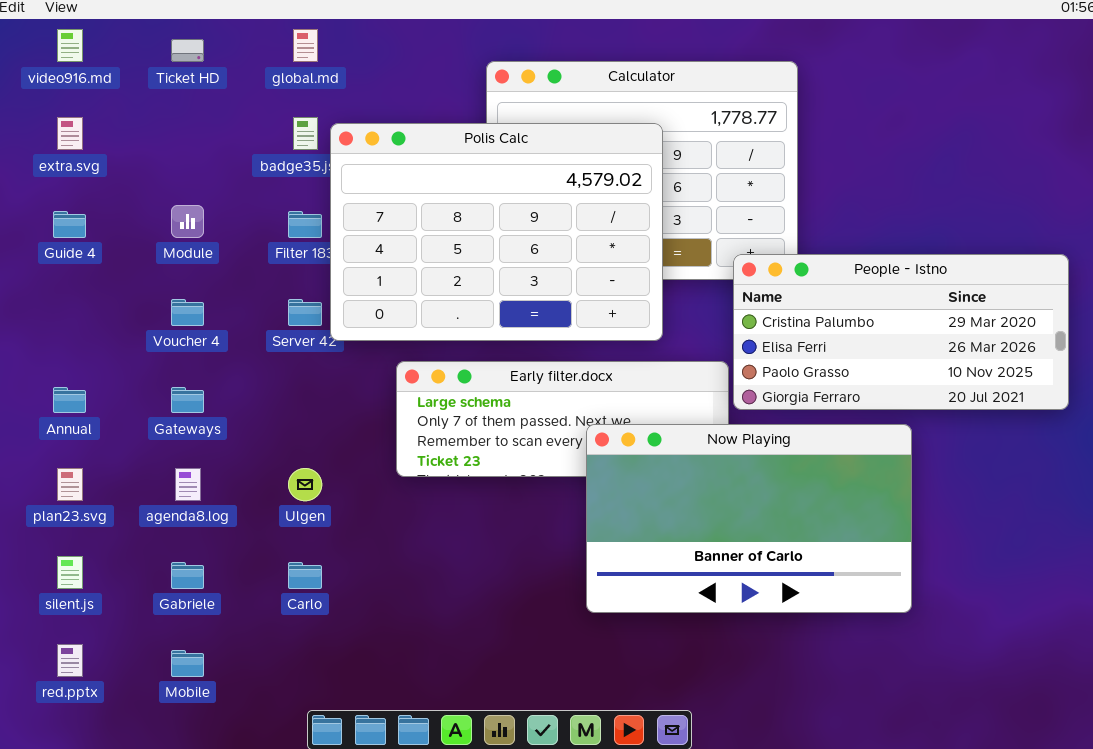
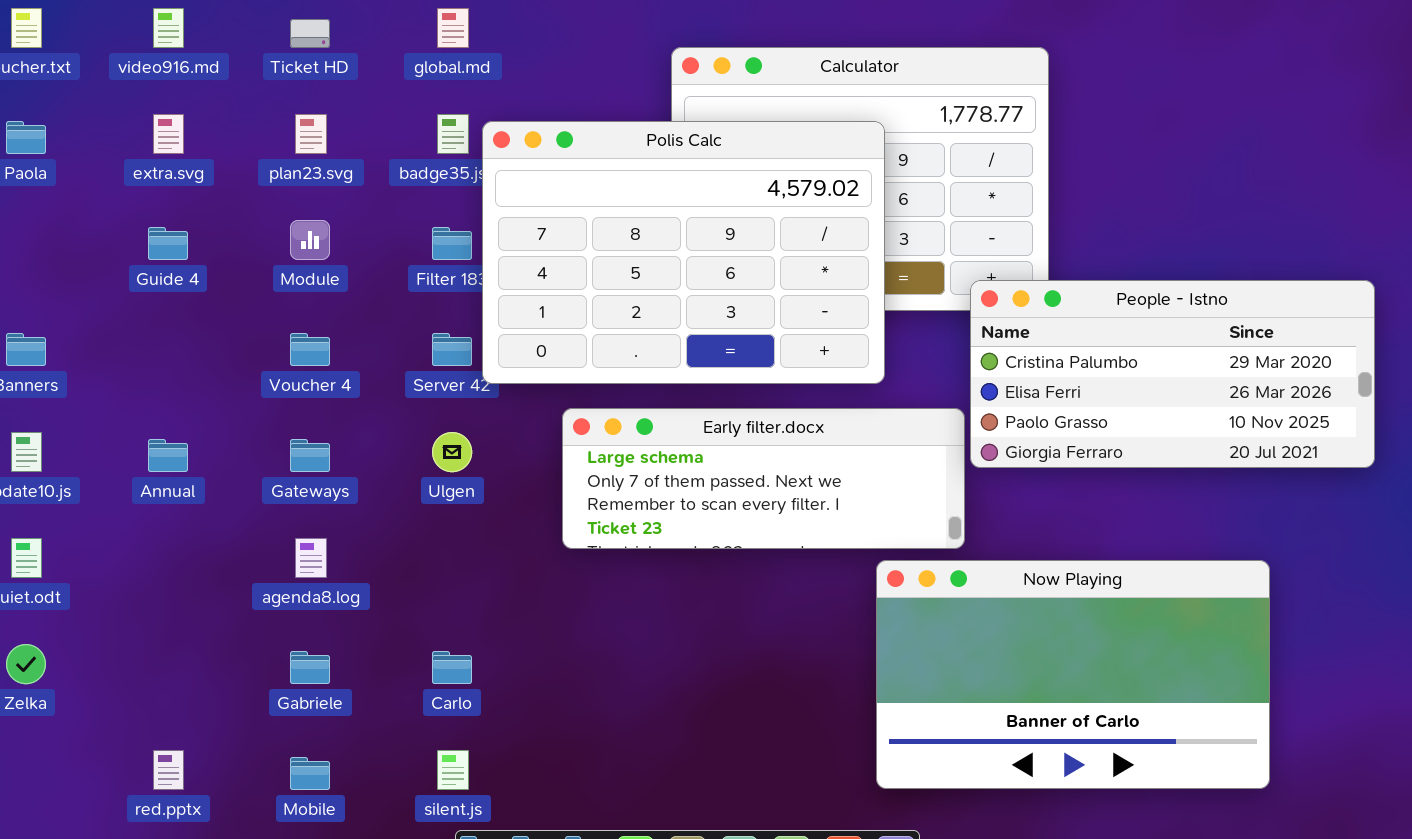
Now Playing: [586,424,912,613] -> [876,560,1270,789], moved
plan23.svg: [57,468,83,501] -> [295,114,327,154], moved
Ulgen: [288,468,322,501] -> [432,432,472,472], moved
silent.js: [57,556,83,589] -> [437,750,469,790], moved

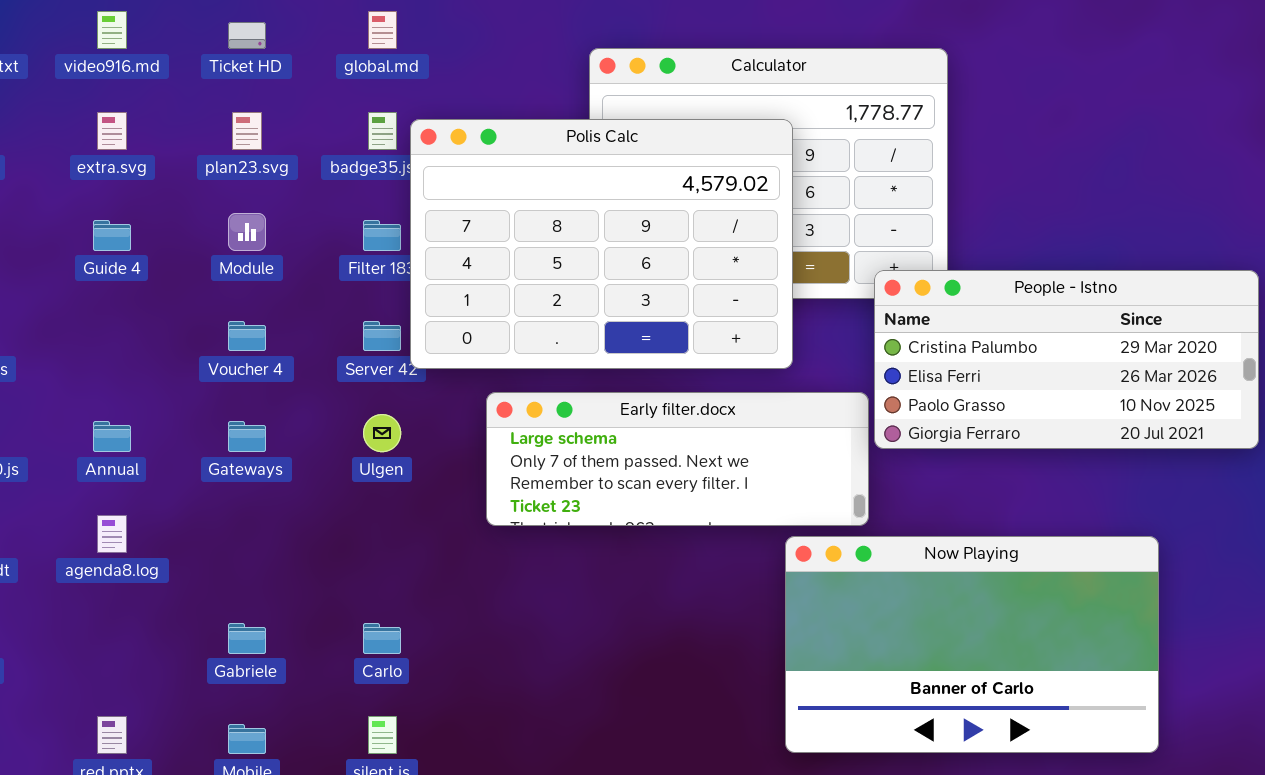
agenda8.log: [295,538,327,578] -> [97,515,127,553], moved

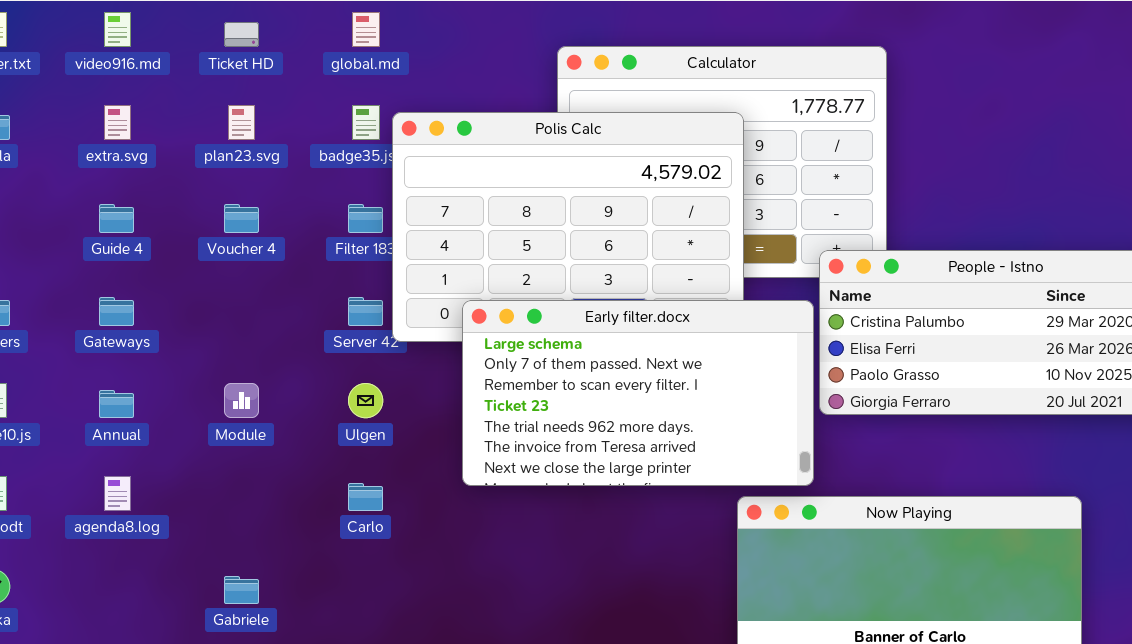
Module: [228,213,266,251] -> [224,383,259,418], moved
Voucher 4: [228,321,266,351] -> [224,204,259,233], moved
Early filter.docx: [486,392,869,526] -> [462,300,814,486], resized
Gateways: [228,421,266,452] -> [99,297,134,326], moved
Carlo: [363,623,401,654] -> [348,483,383,511], moved

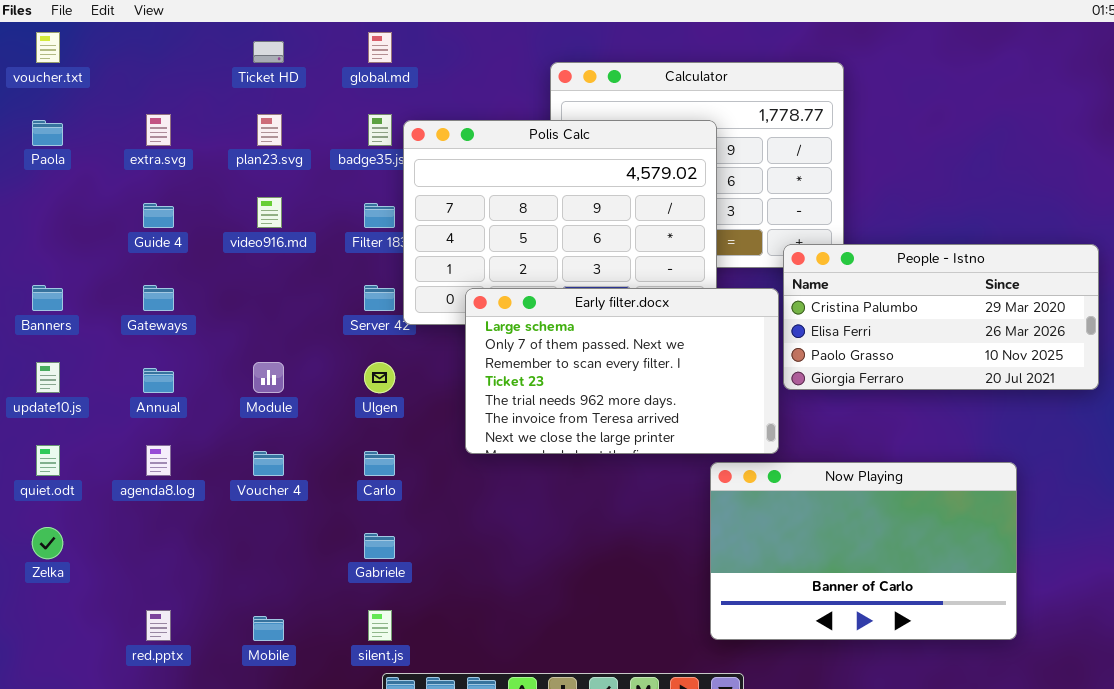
video916.md: [104,12,131,47] -> [257,197,282,228], moved
Voucher 4: [224,204,259,233] -> [253,451,284,476], moved
Gabriele: [224,576,259,604] -> [364,533,395,559], moved

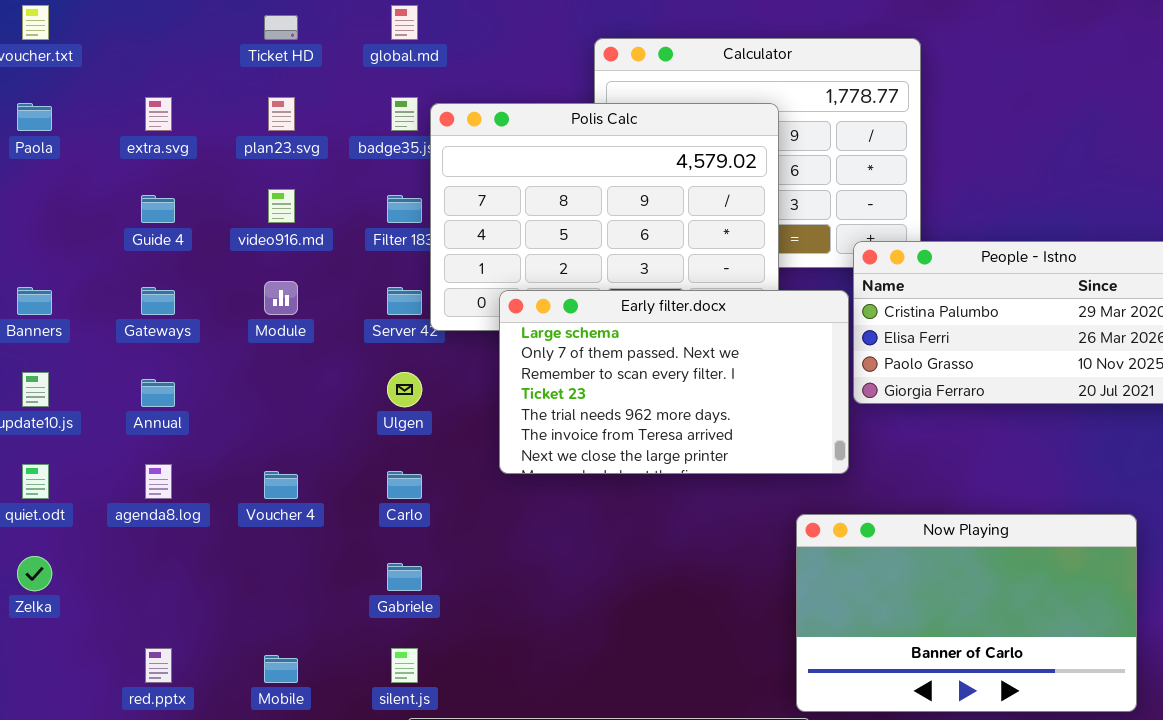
Module: [253,362,284,393] -> [264,281,298,315], moved
Now Playing: [710,462,1017,640] -> [796,514,1137,712], moved

